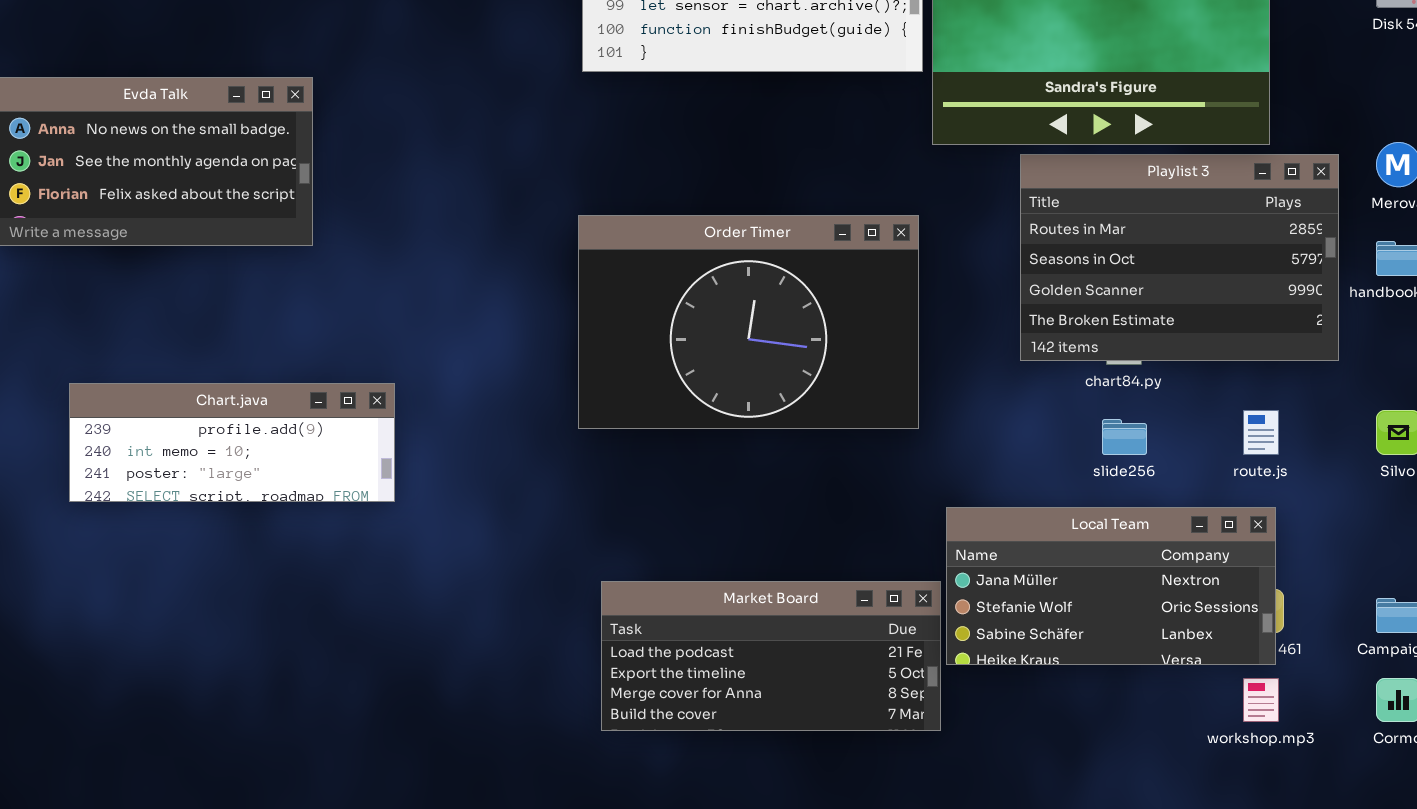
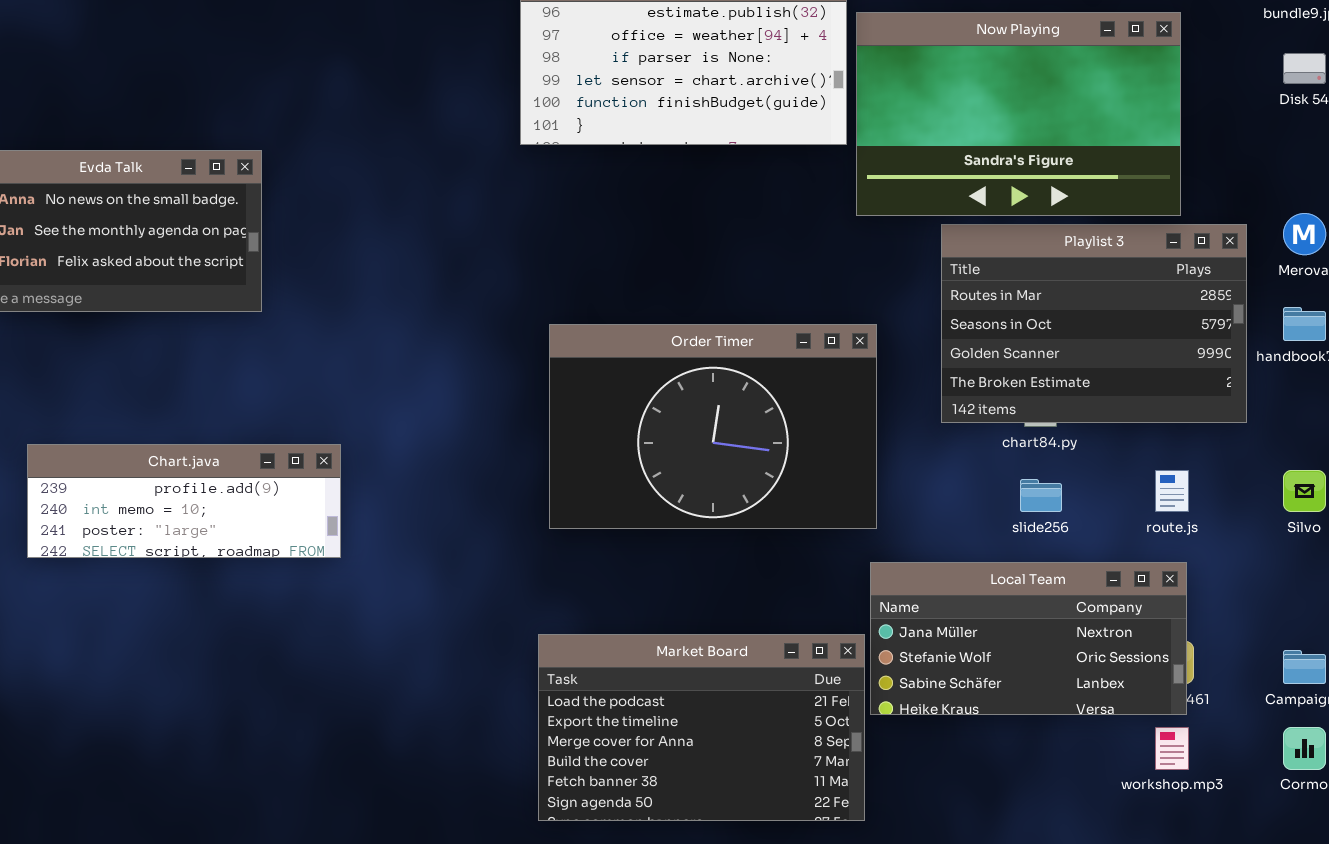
Order Timer: [578,215,919,429] -> [549,324,877,529], moved
Market Board: [601,581,941,731] -> [538,634,865,821], resized

